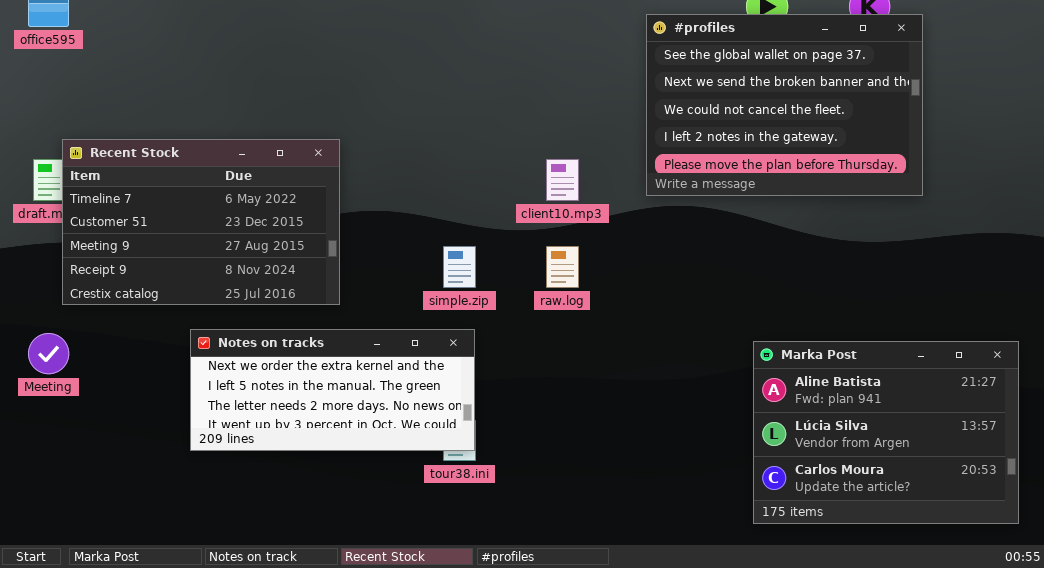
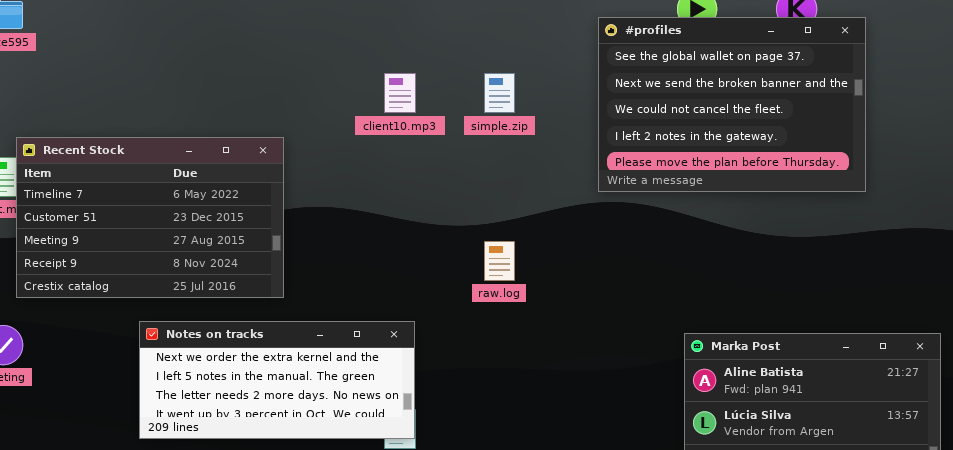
#profiles: [646,14,923,196] -> [598,17,866,192], moved
client10.mp3: [546,159,579,201] -> [384,73,416,113], moved
simple.zip: [443,246,476,288] -> [484,73,515,113], moved

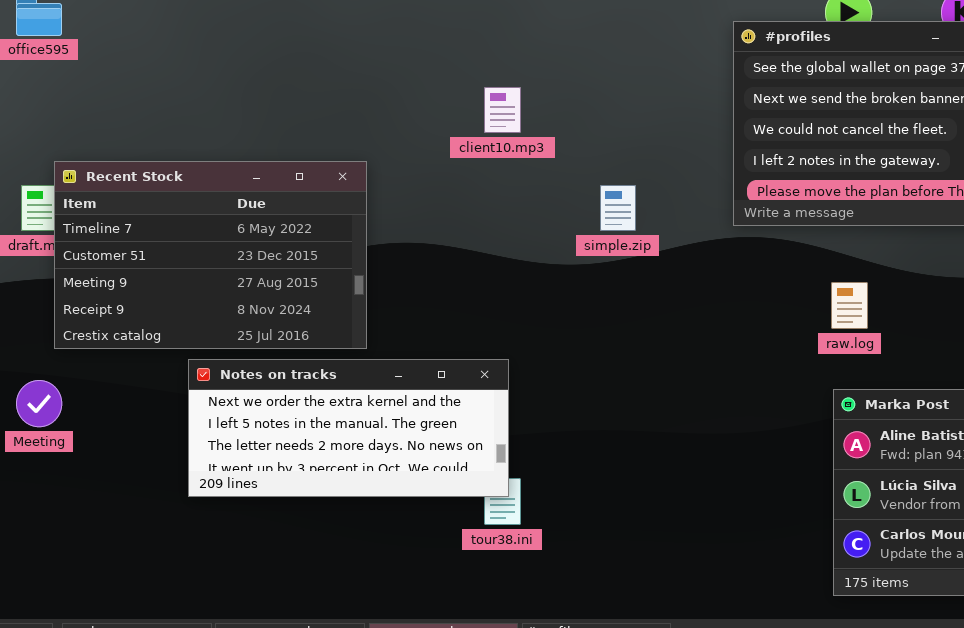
simple.zip: [484,73,515,113] -> [600,185,636,231], moved
raw.log: [484,241,515,281] -> [831,282,868,329], moved
Notes on tracks: [139,321,415,439] -> [188,359,509,497], moved

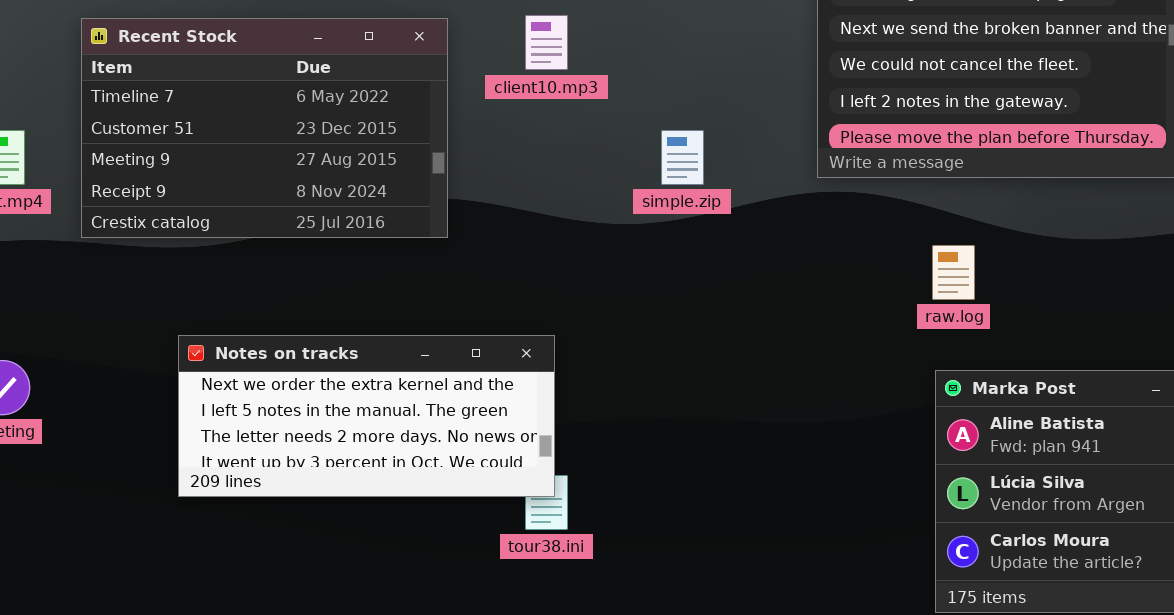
Recent Stock: [54,161,367,349] -> [81,18,448,238], moved

